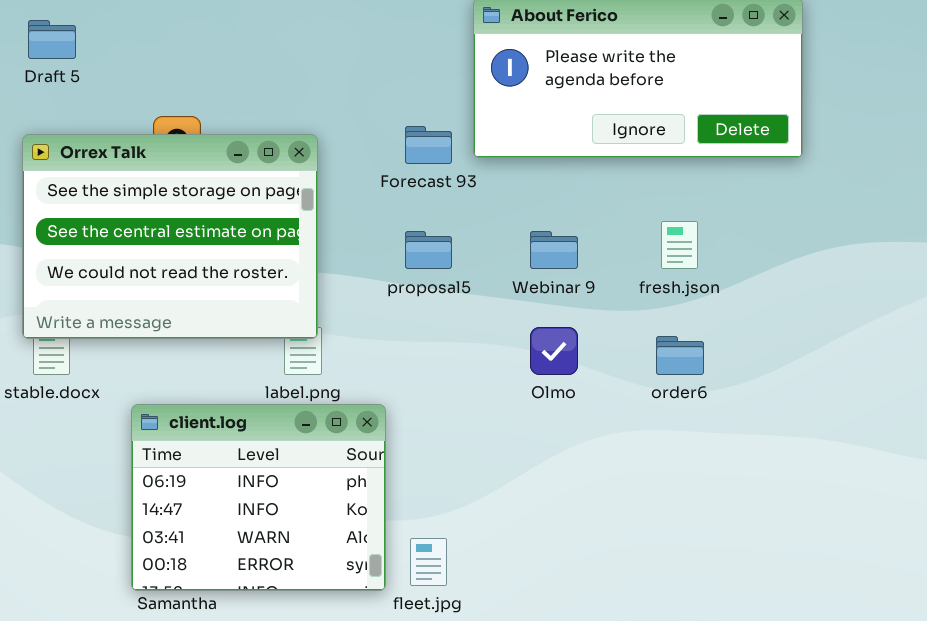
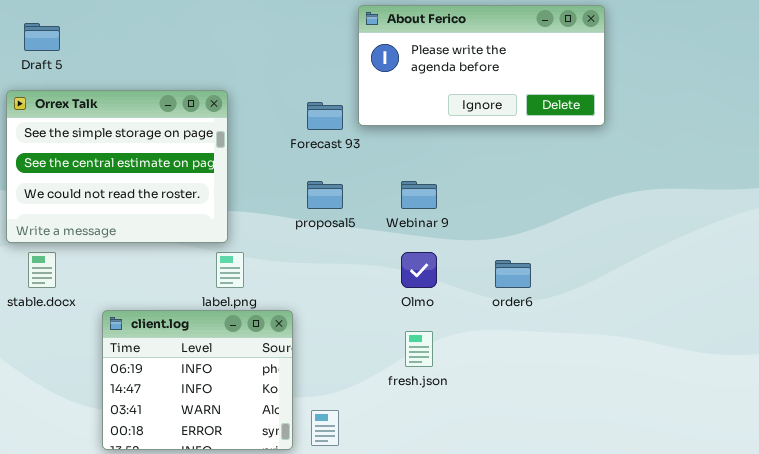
Orrex Talk: [22,134,318,339] -> [6,90,228,243], moved
fresh.json: [661,221,698,269] -> [405,331,433,367], moved

